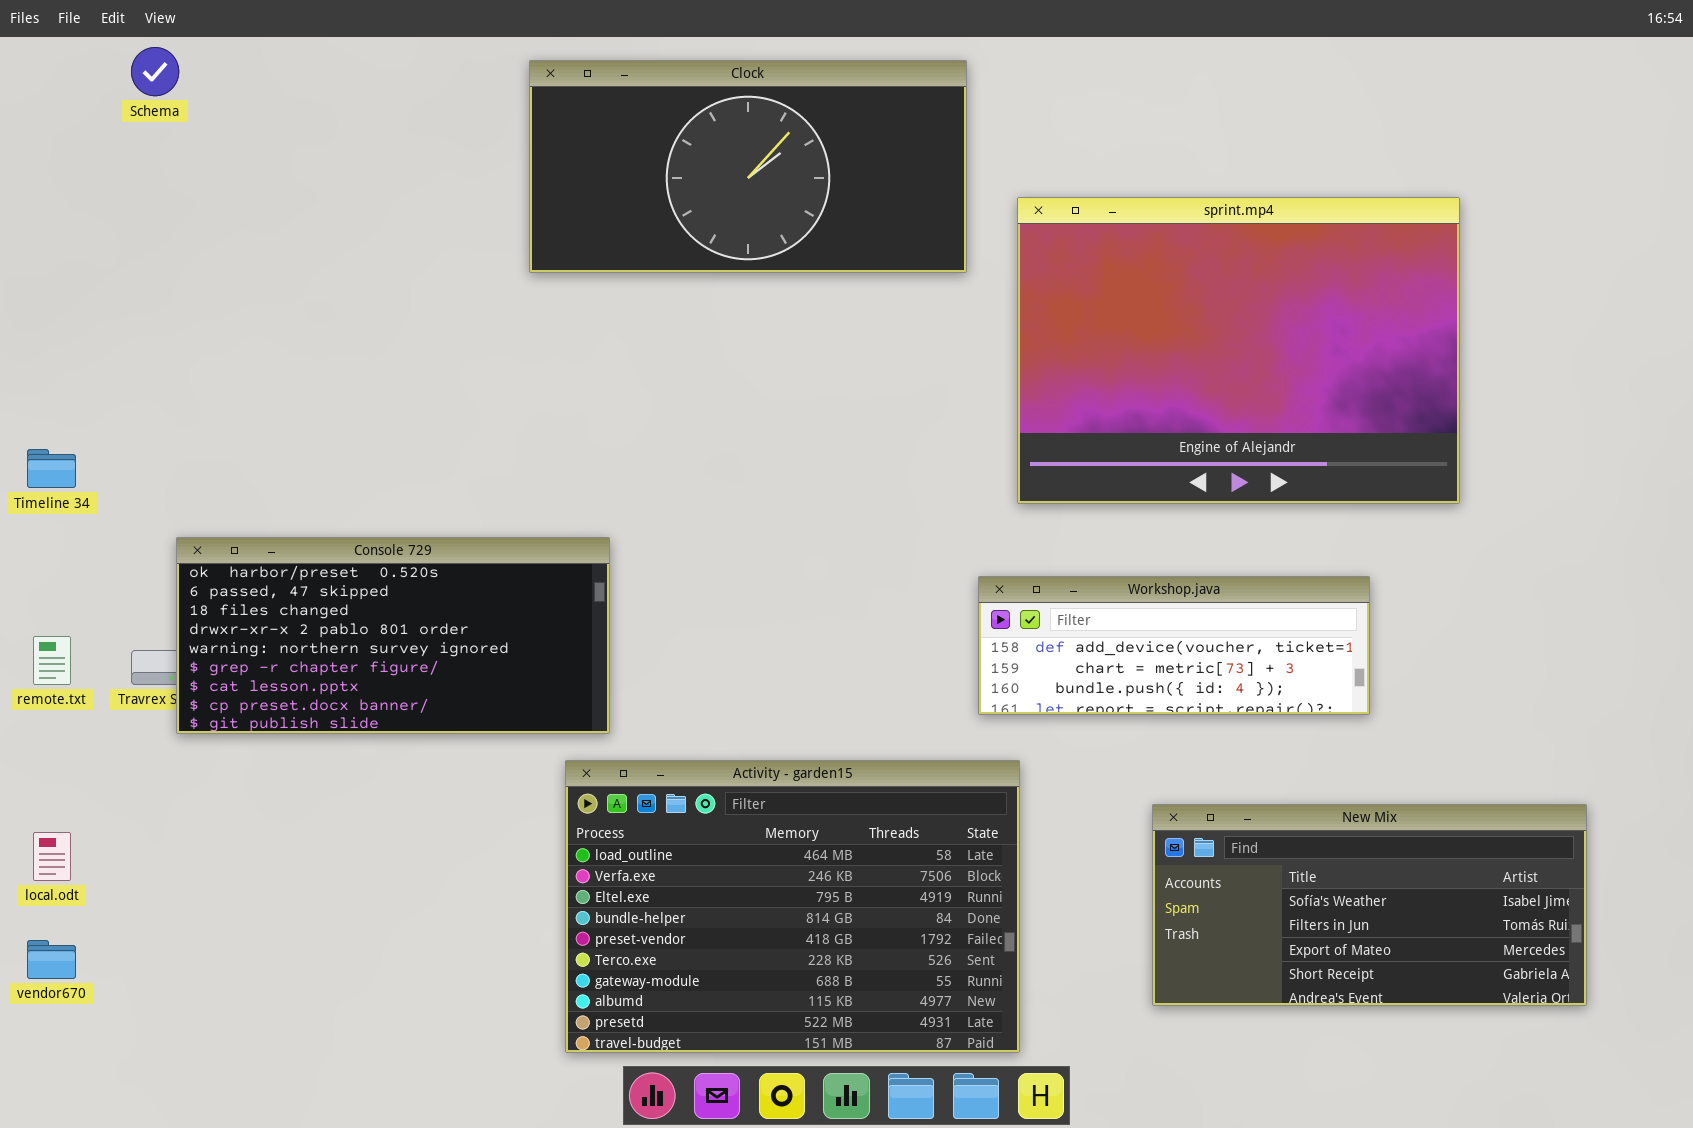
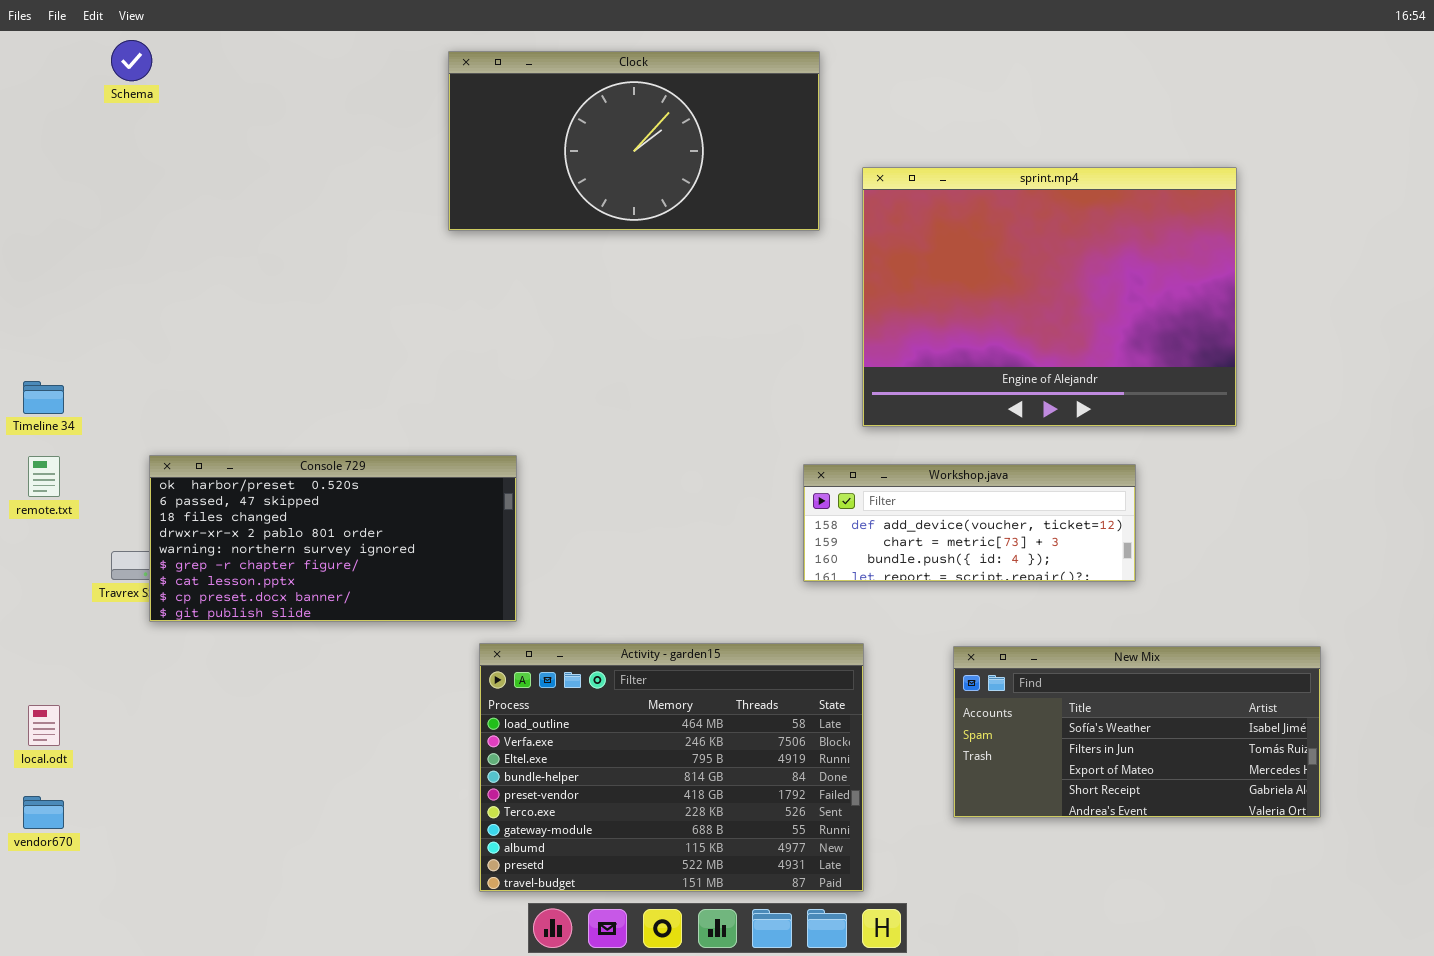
Workshop.java: [978,576,1370,715] -> [803,464,1136,582], moved
remote.txt: [33,636,71,685] -> [28,456,60,497], moved
New Mix: [1152,804,1587,1006] -> [953,646,1321,818], moved

